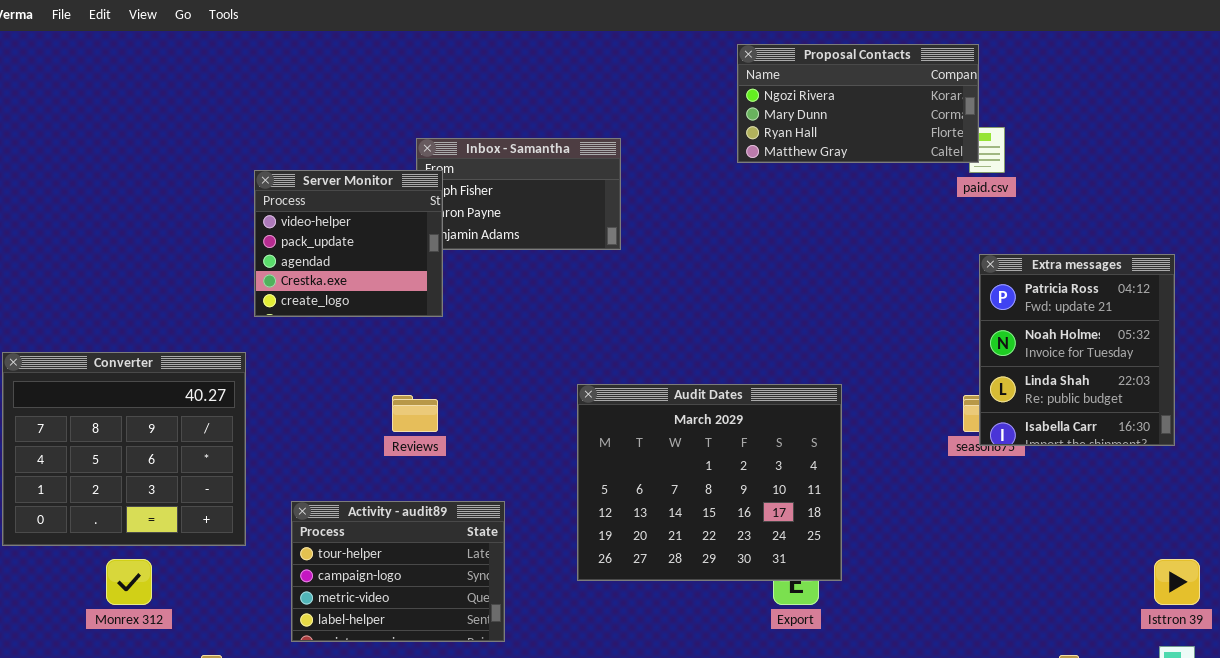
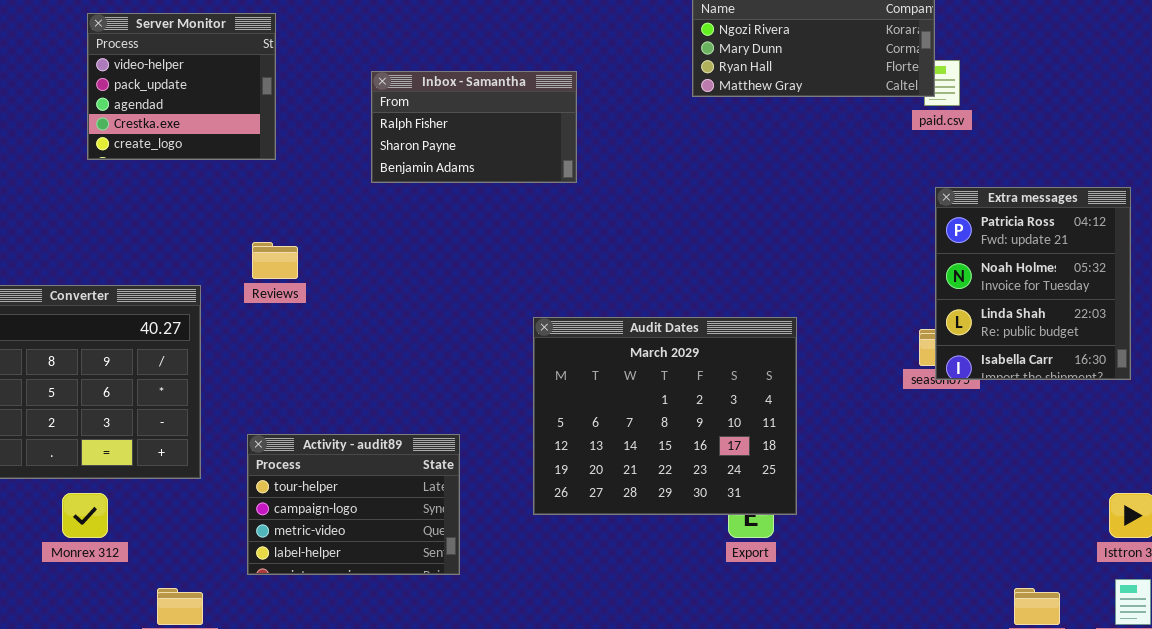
Server Monitor: [254,170,443,317] -> [87,13,276,160], moved
Reviews: [392,395,438,432] -> [252,242,298,279], moved

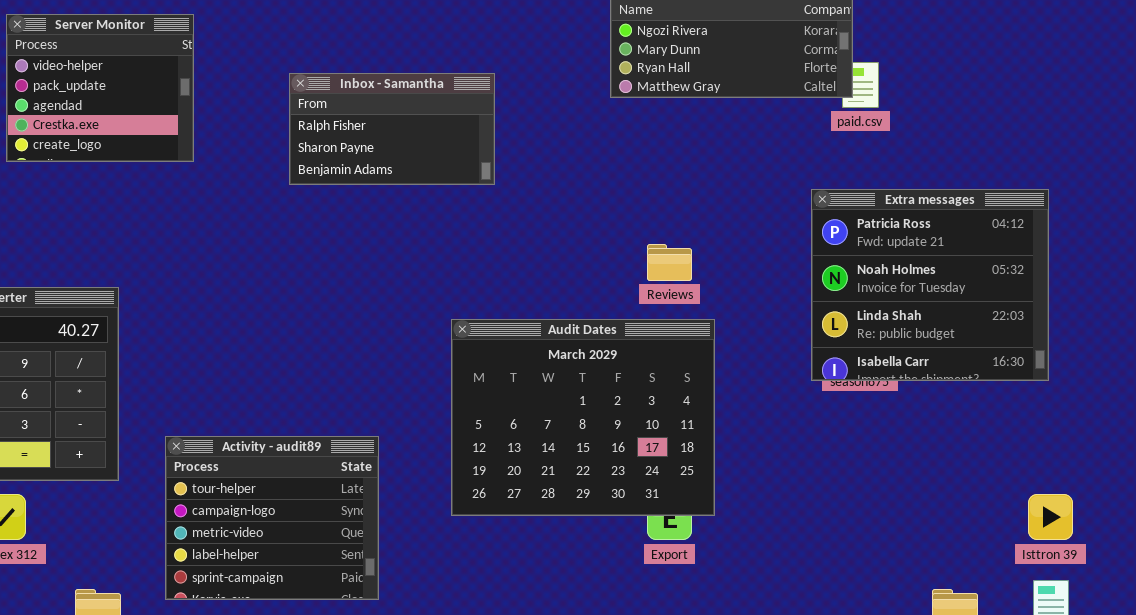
Extra messages: [935,187,1131,380] -> [811,189,1049,381], resized
Reviews: [252,242,298,279] -> [647,244,692,281], moved
Activity - audit89: [247,434,460,575] -> [165,436,379,600], resized

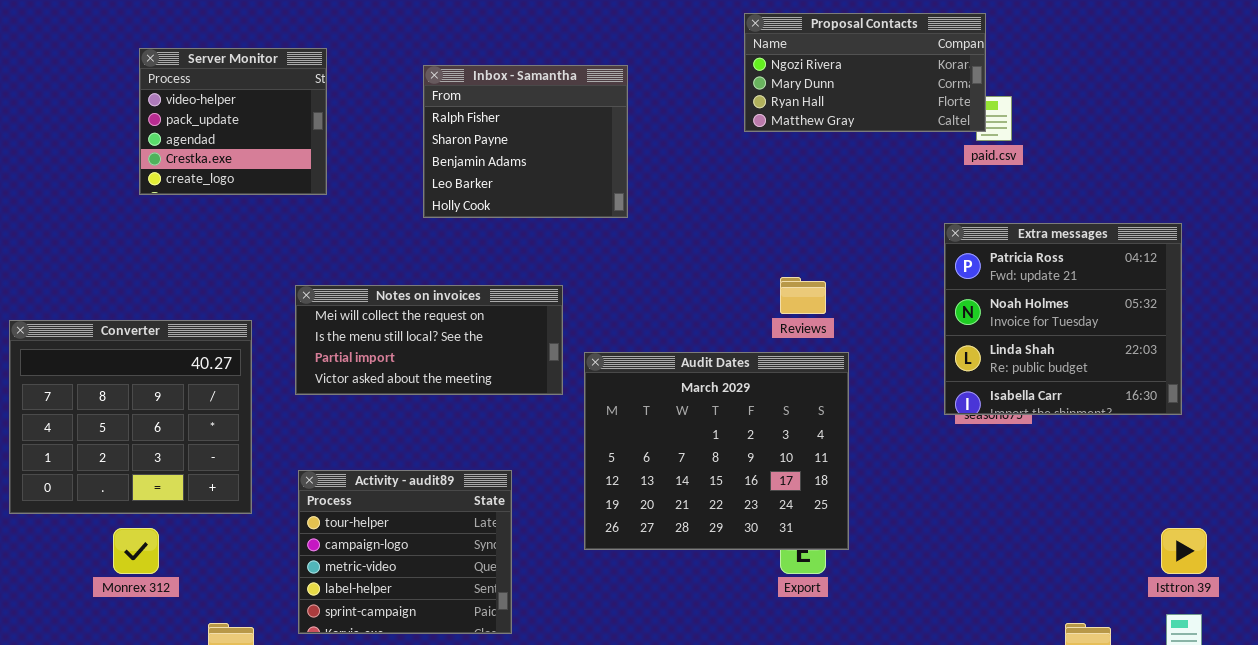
Inbox - Samantha: [289,73,495,185] -> [423,65,628,218], resized
Notes on invoices: none -> [295,285,563,395], opened

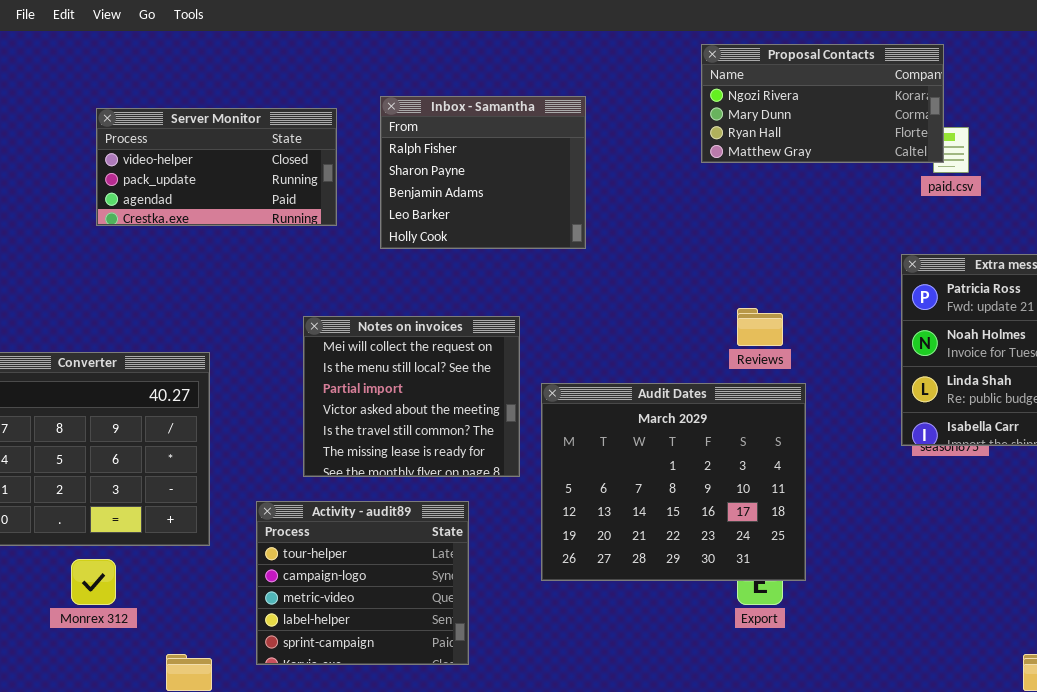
Server Monitor: [139,48,327,195] -> [96,108,337,226], resized
Notes on invoices: [295,285,563,395] -> [303,316,520,477], resized

